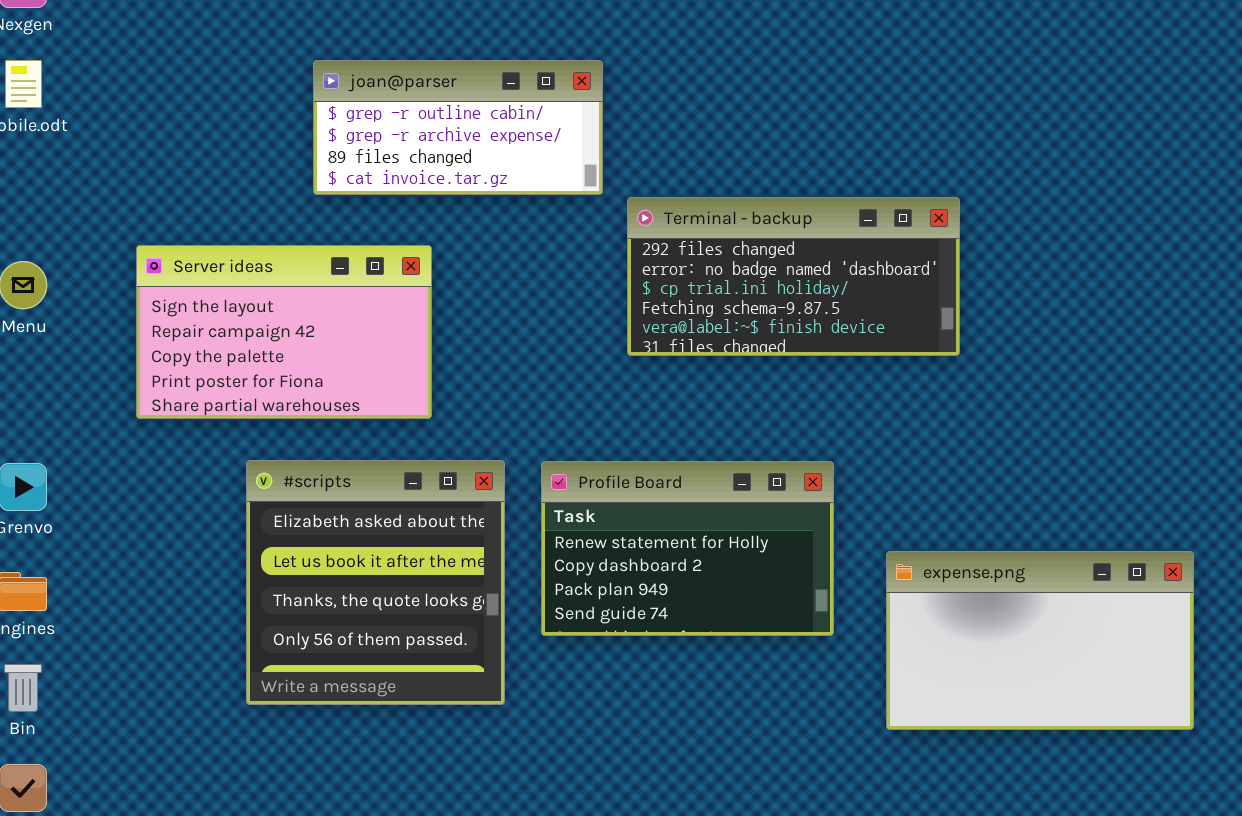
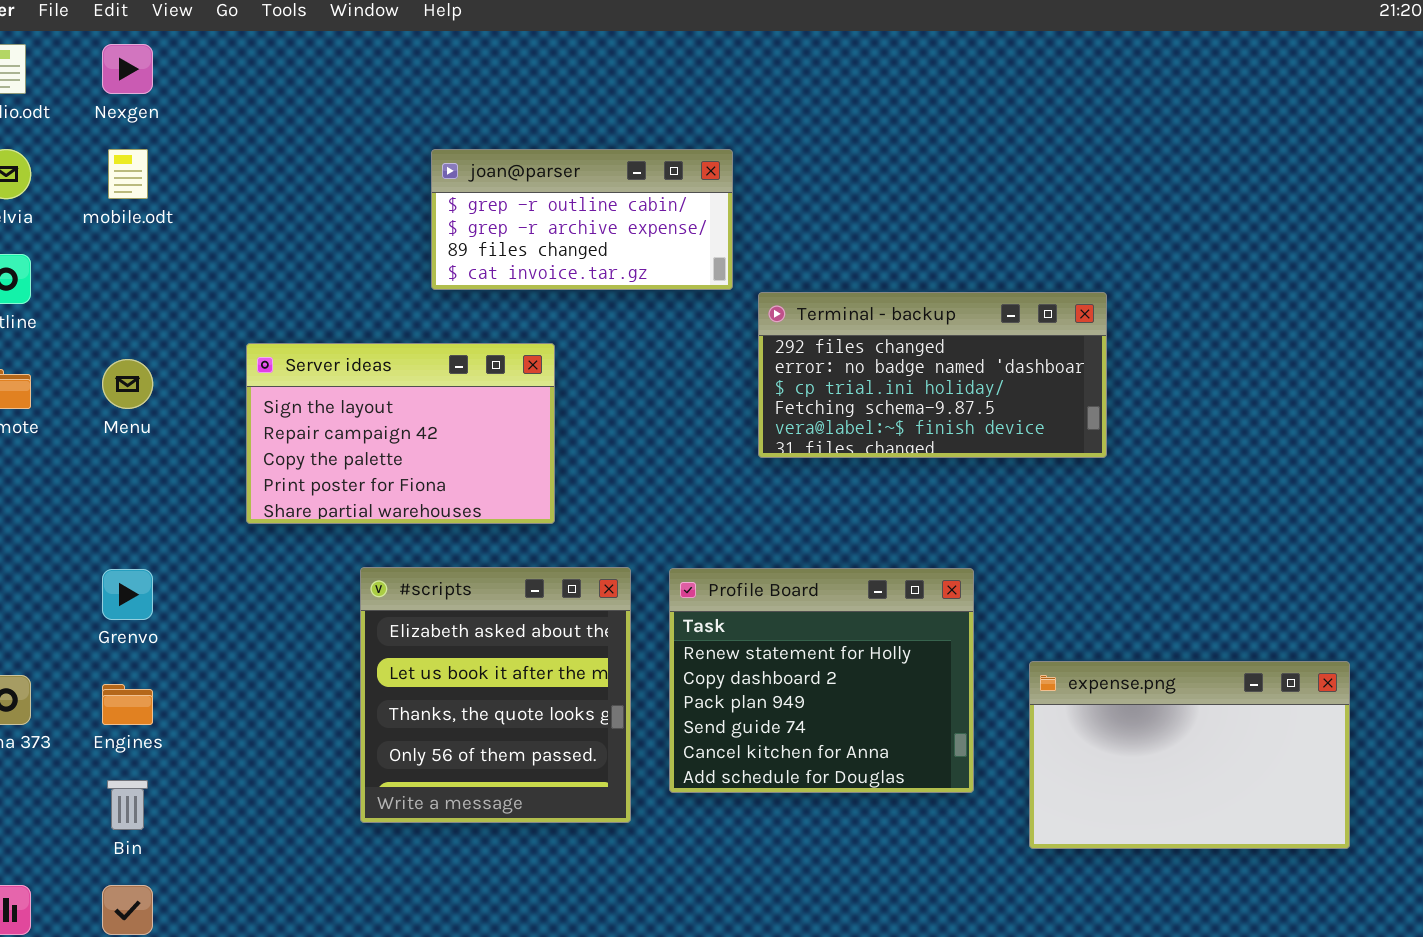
Profile Board: [541,461,834,636] -> [669,568,974,793], resized

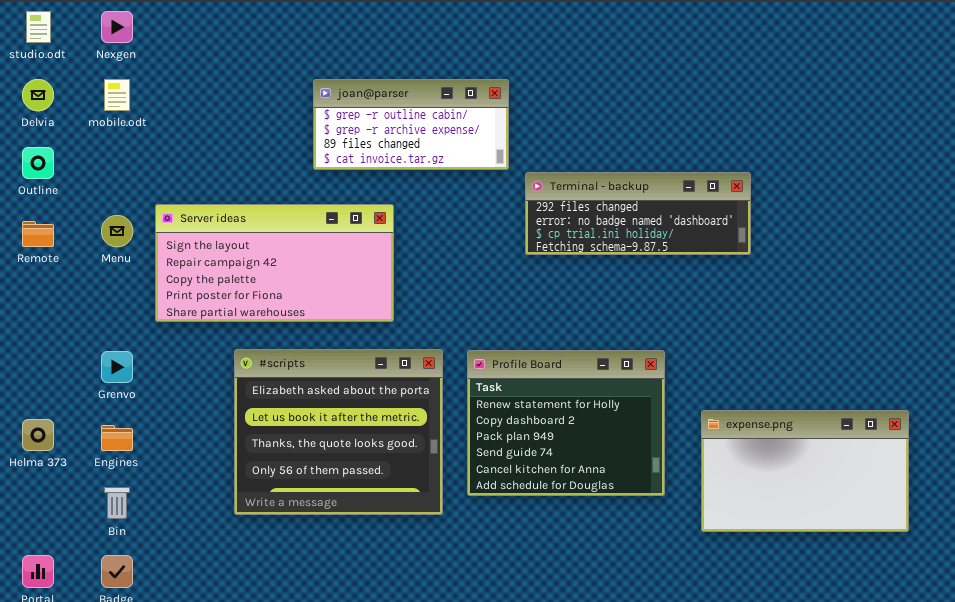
Terminal - backup: [758,292,1107,458] -> [525,172,751,255], resized
Server ideas: [246,343,555,524] -> [155,204,394,322], resized
#scripts: [360,567,631,823] -> [234,349,443,515], resized

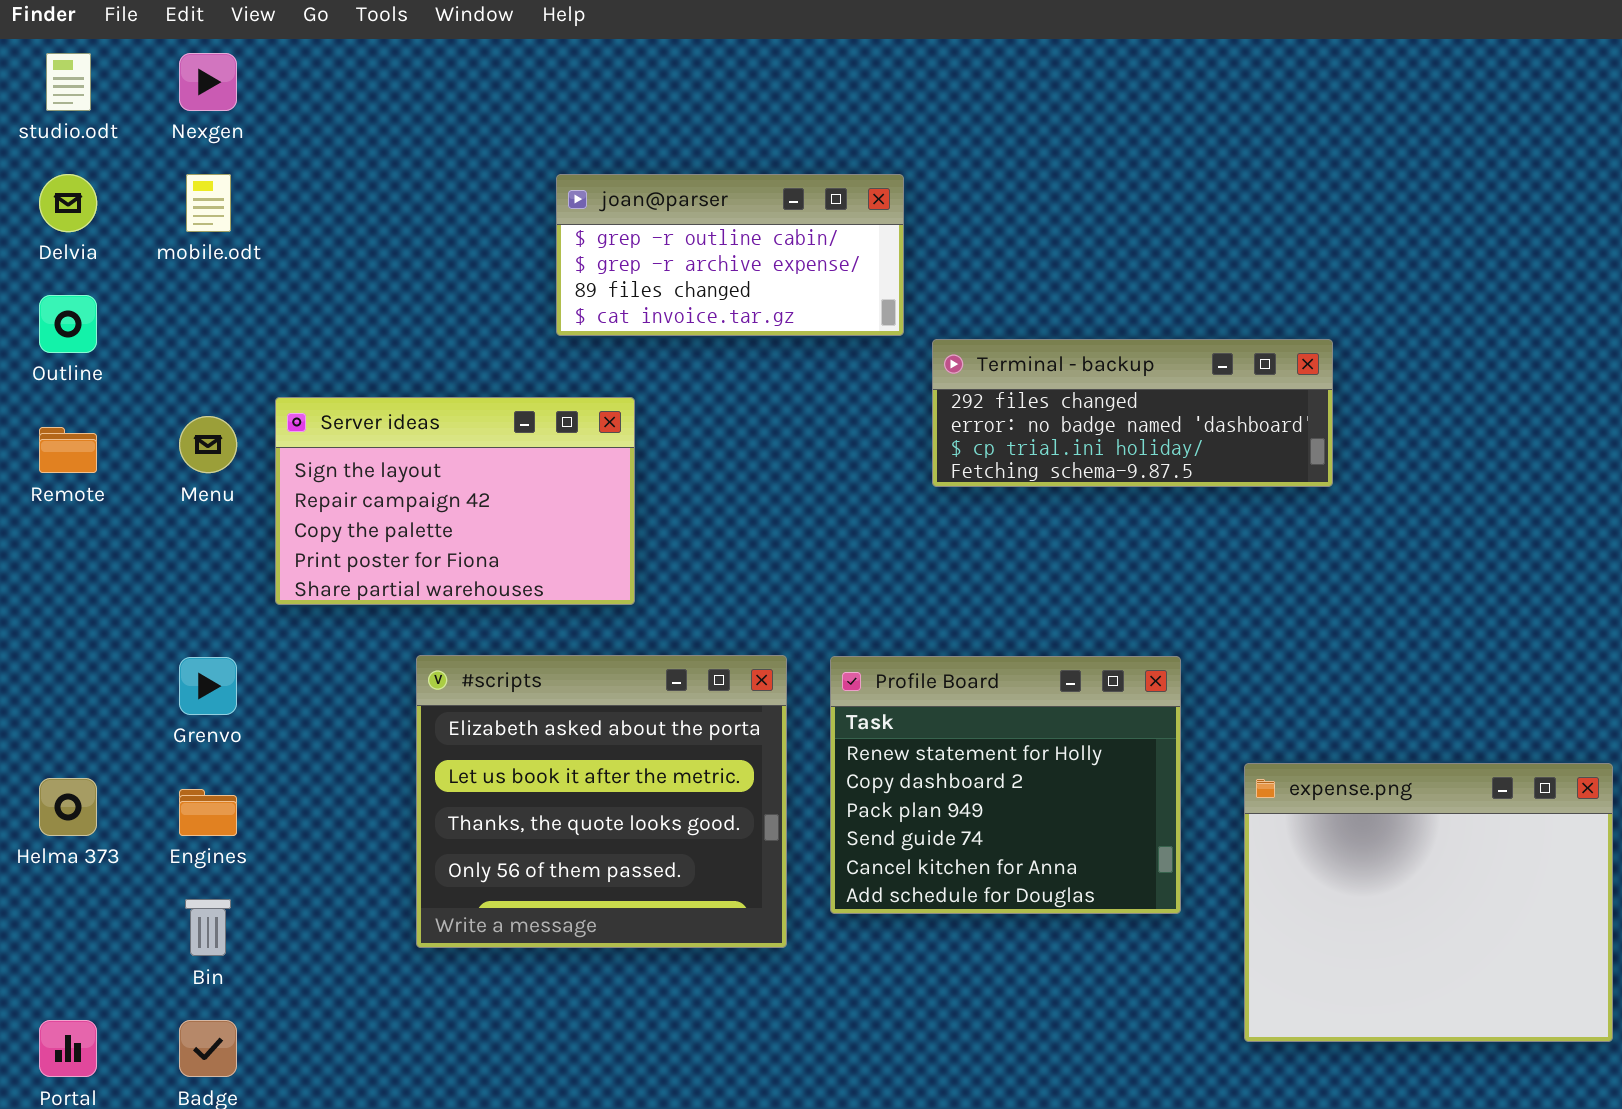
Server ideas: [155,204,394,322] -> [275,397,635,605], resized
expense.png: [701,410,909,532] -> [1244,763,1613,1042], resized

